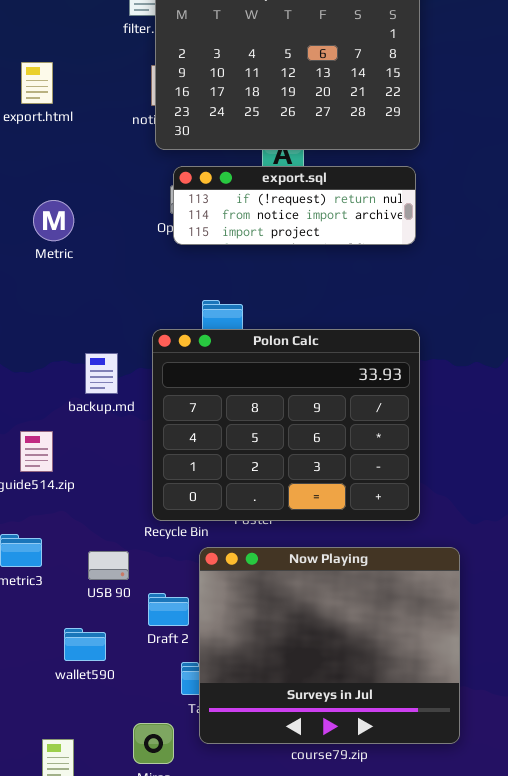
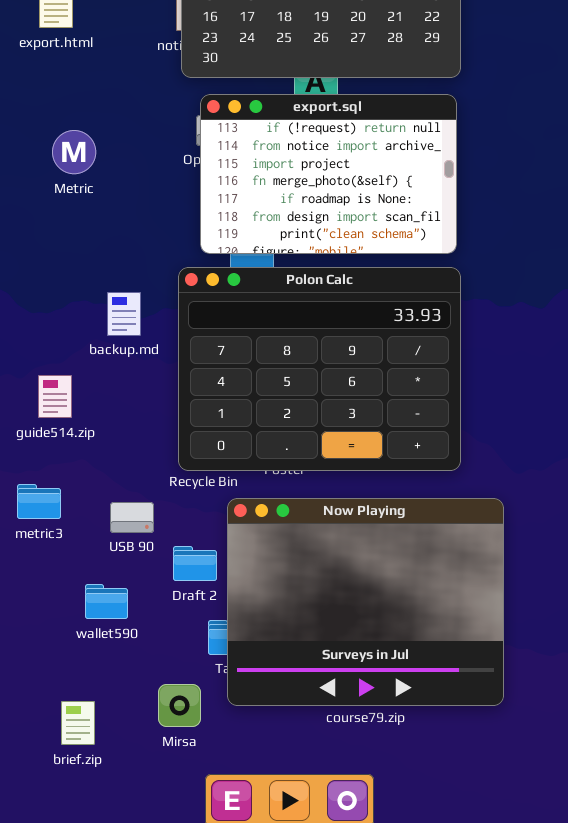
export.sql: [173,166,416,245] -> [200,94,457,254], resized

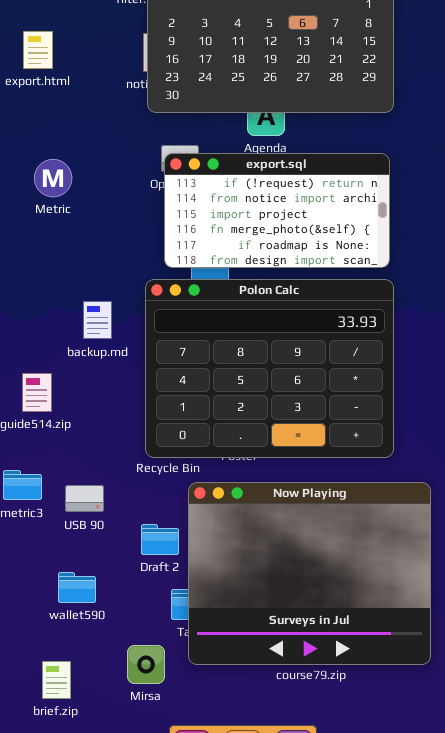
export.sql: [200,94,457,254] -> [164,153,390,268], resized
USB 90: [110,502,154,533] -> [65,485,104,512], moved
wallet590: [85,584,128,619] -> [58,572,96,603], moved

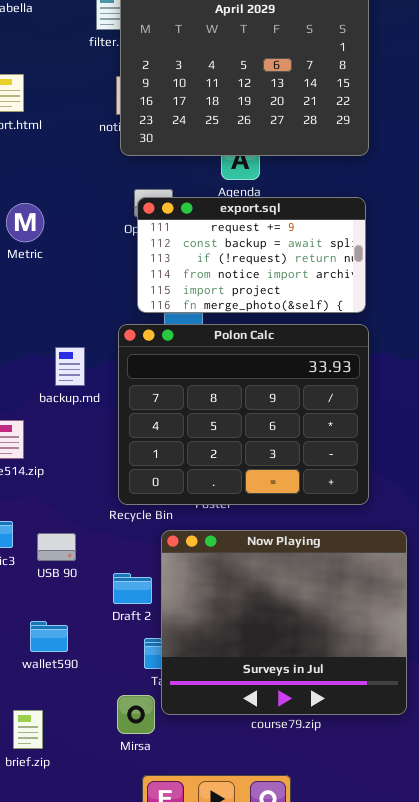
export.sql: [164,153,390,268] -> [137,197,366,313], scrolled up 2 rows
Mirsa: [127,645,165,684] -> [117,695,155,734], moved

